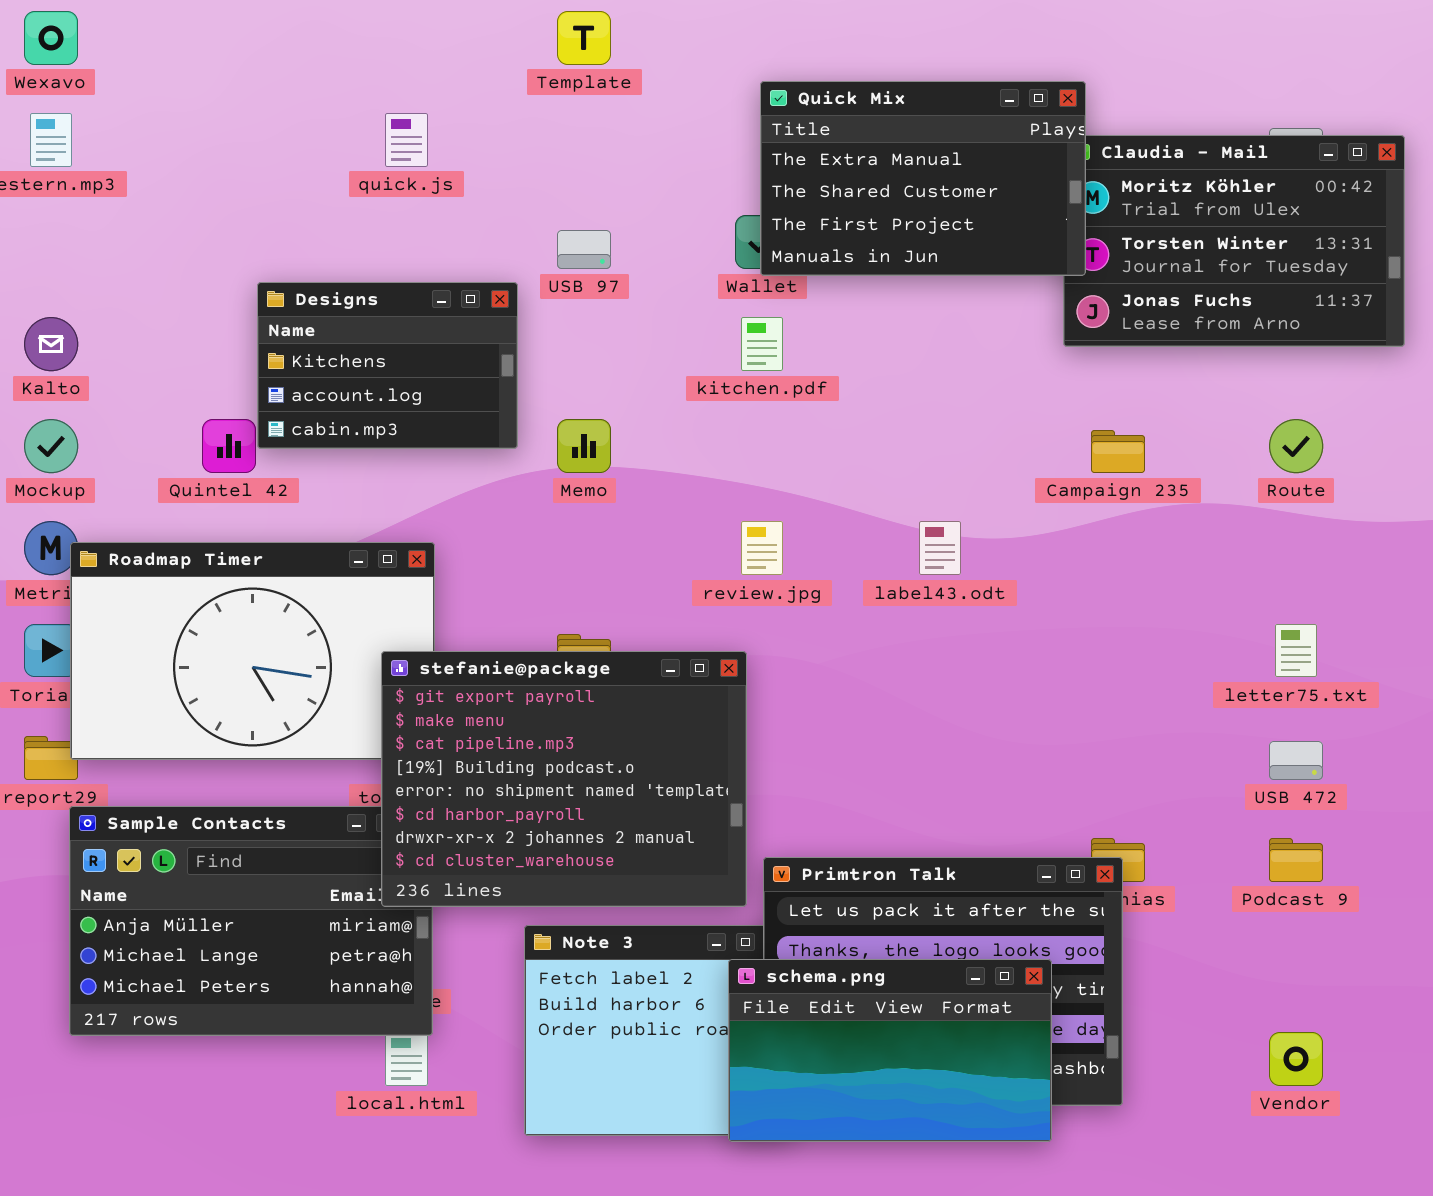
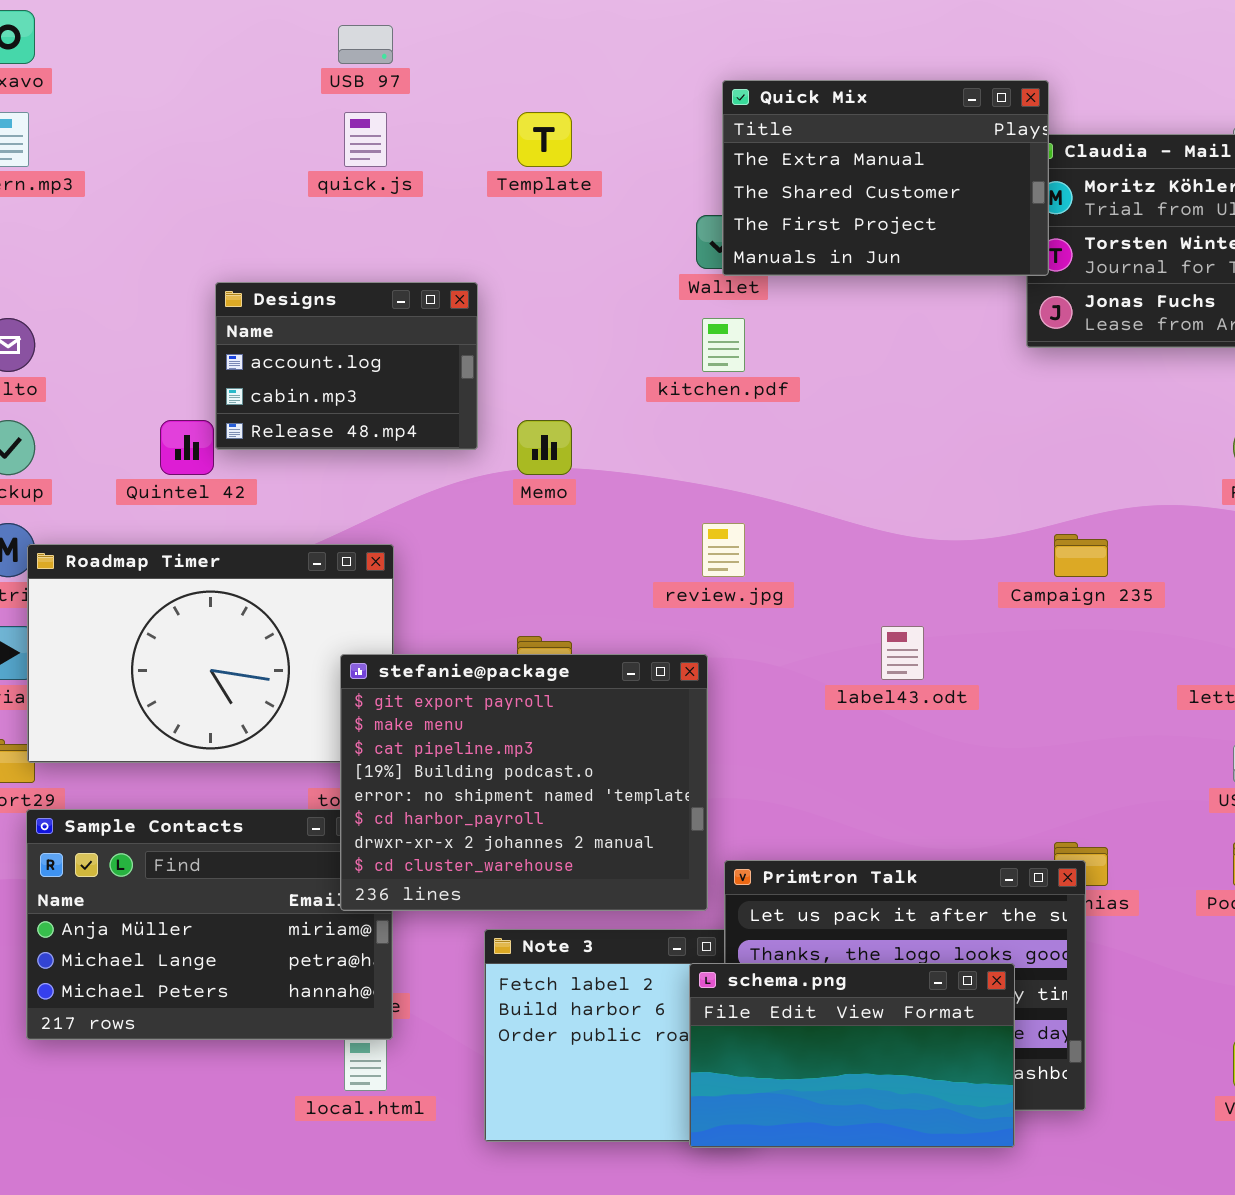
Template: [557,11,611,65] -> [517,112,572,167], moved
USB 97: [557,230,611,269] -> [338,25,393,64], moved
Designs: [257,282,518,449] -> [215,282,478,450], scrolled down 1 row
Campaign 235: [1091,430,1145,473] -> [1054,534,1108,577], moved
label43.odt: [919,521,961,575] -> [881,626,924,680], moved

